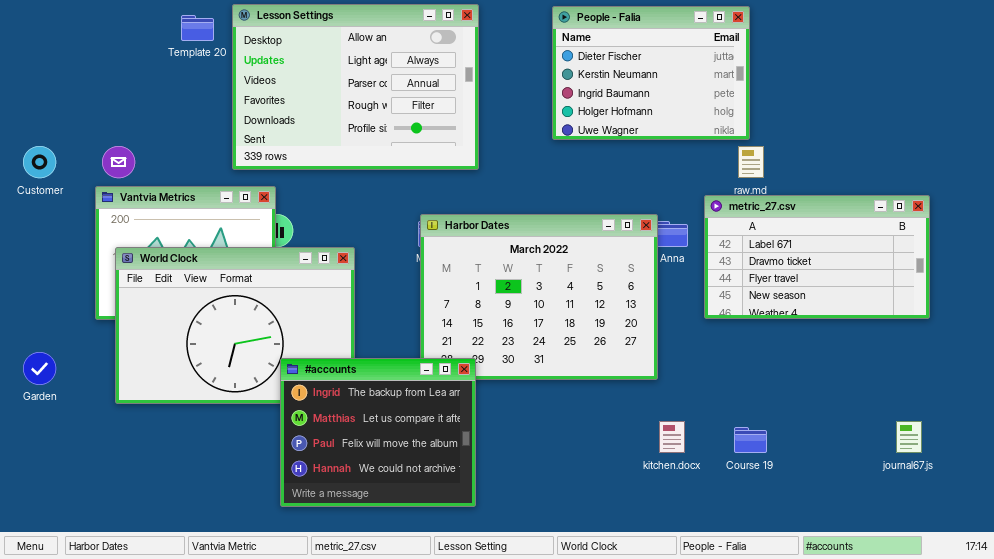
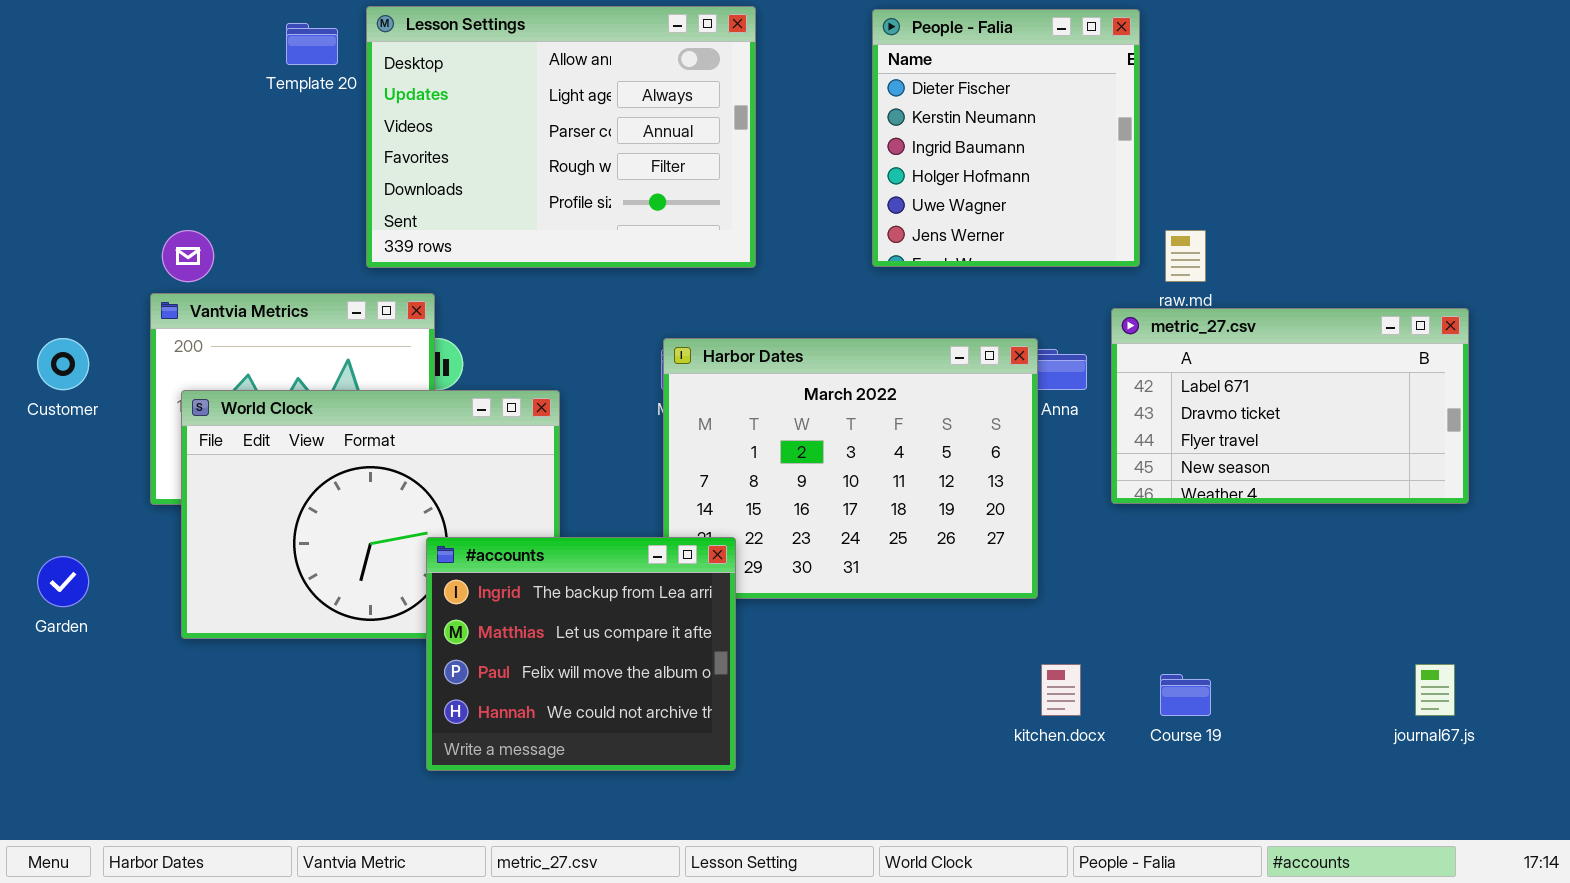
People - Falia: [552,6,750,140] -> [872,9,1140,267], resized
Customer: [23,146,56,178] -> [37,338,89,390], moved
#accounts: [280,358,476,507] -> [426,537,736,771], moved

